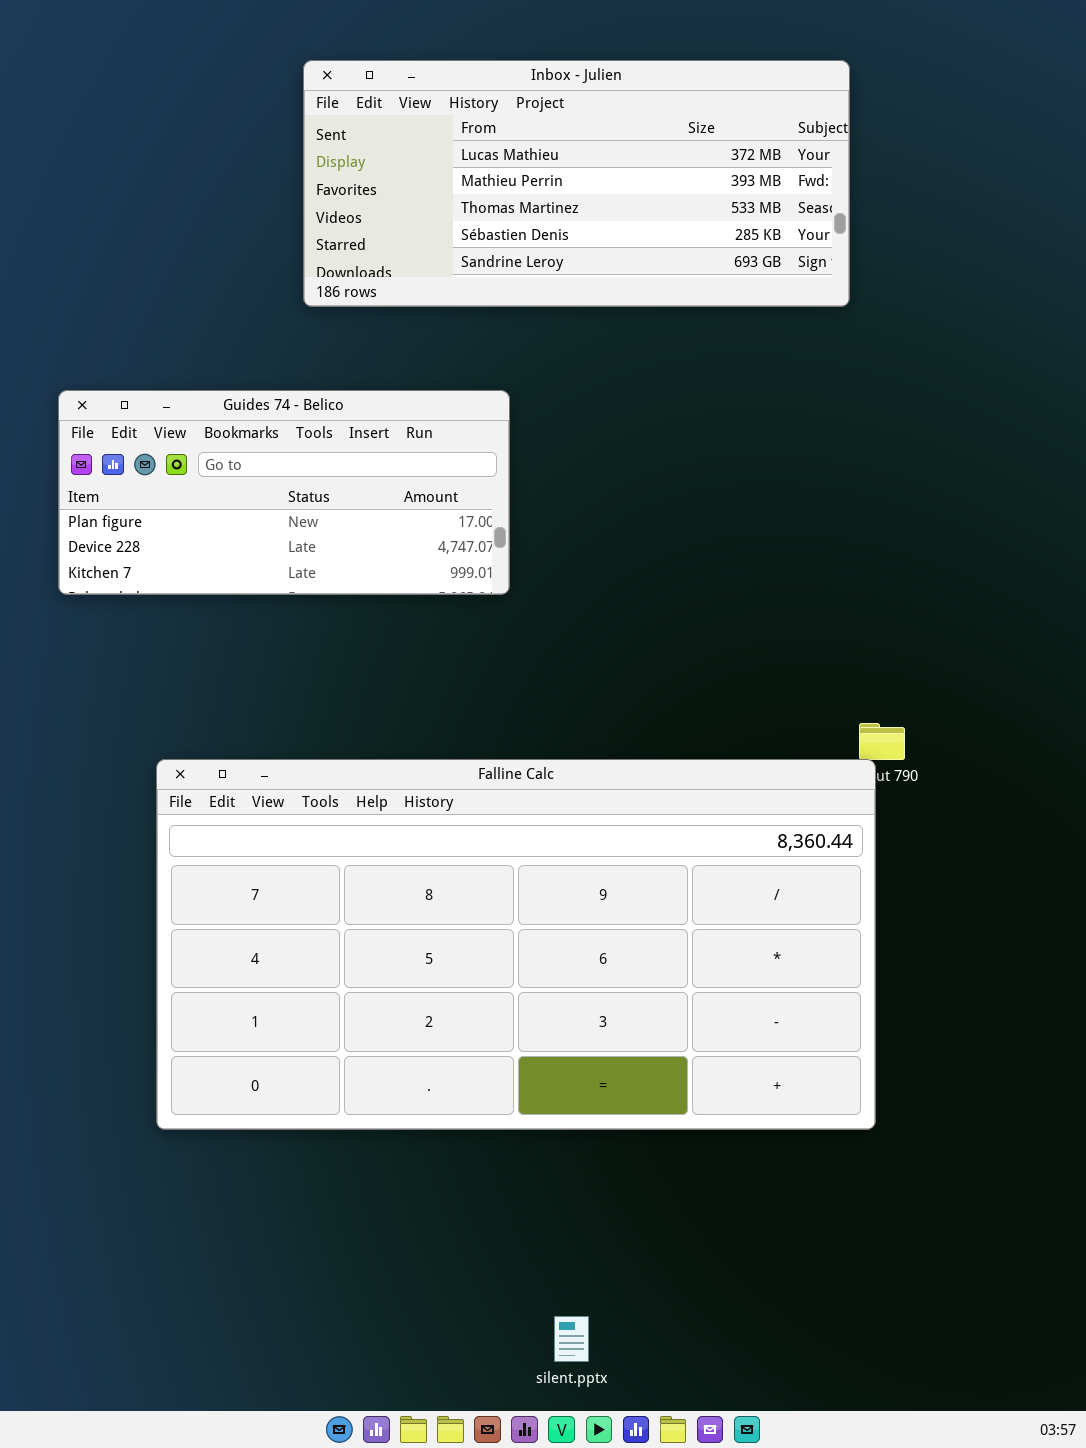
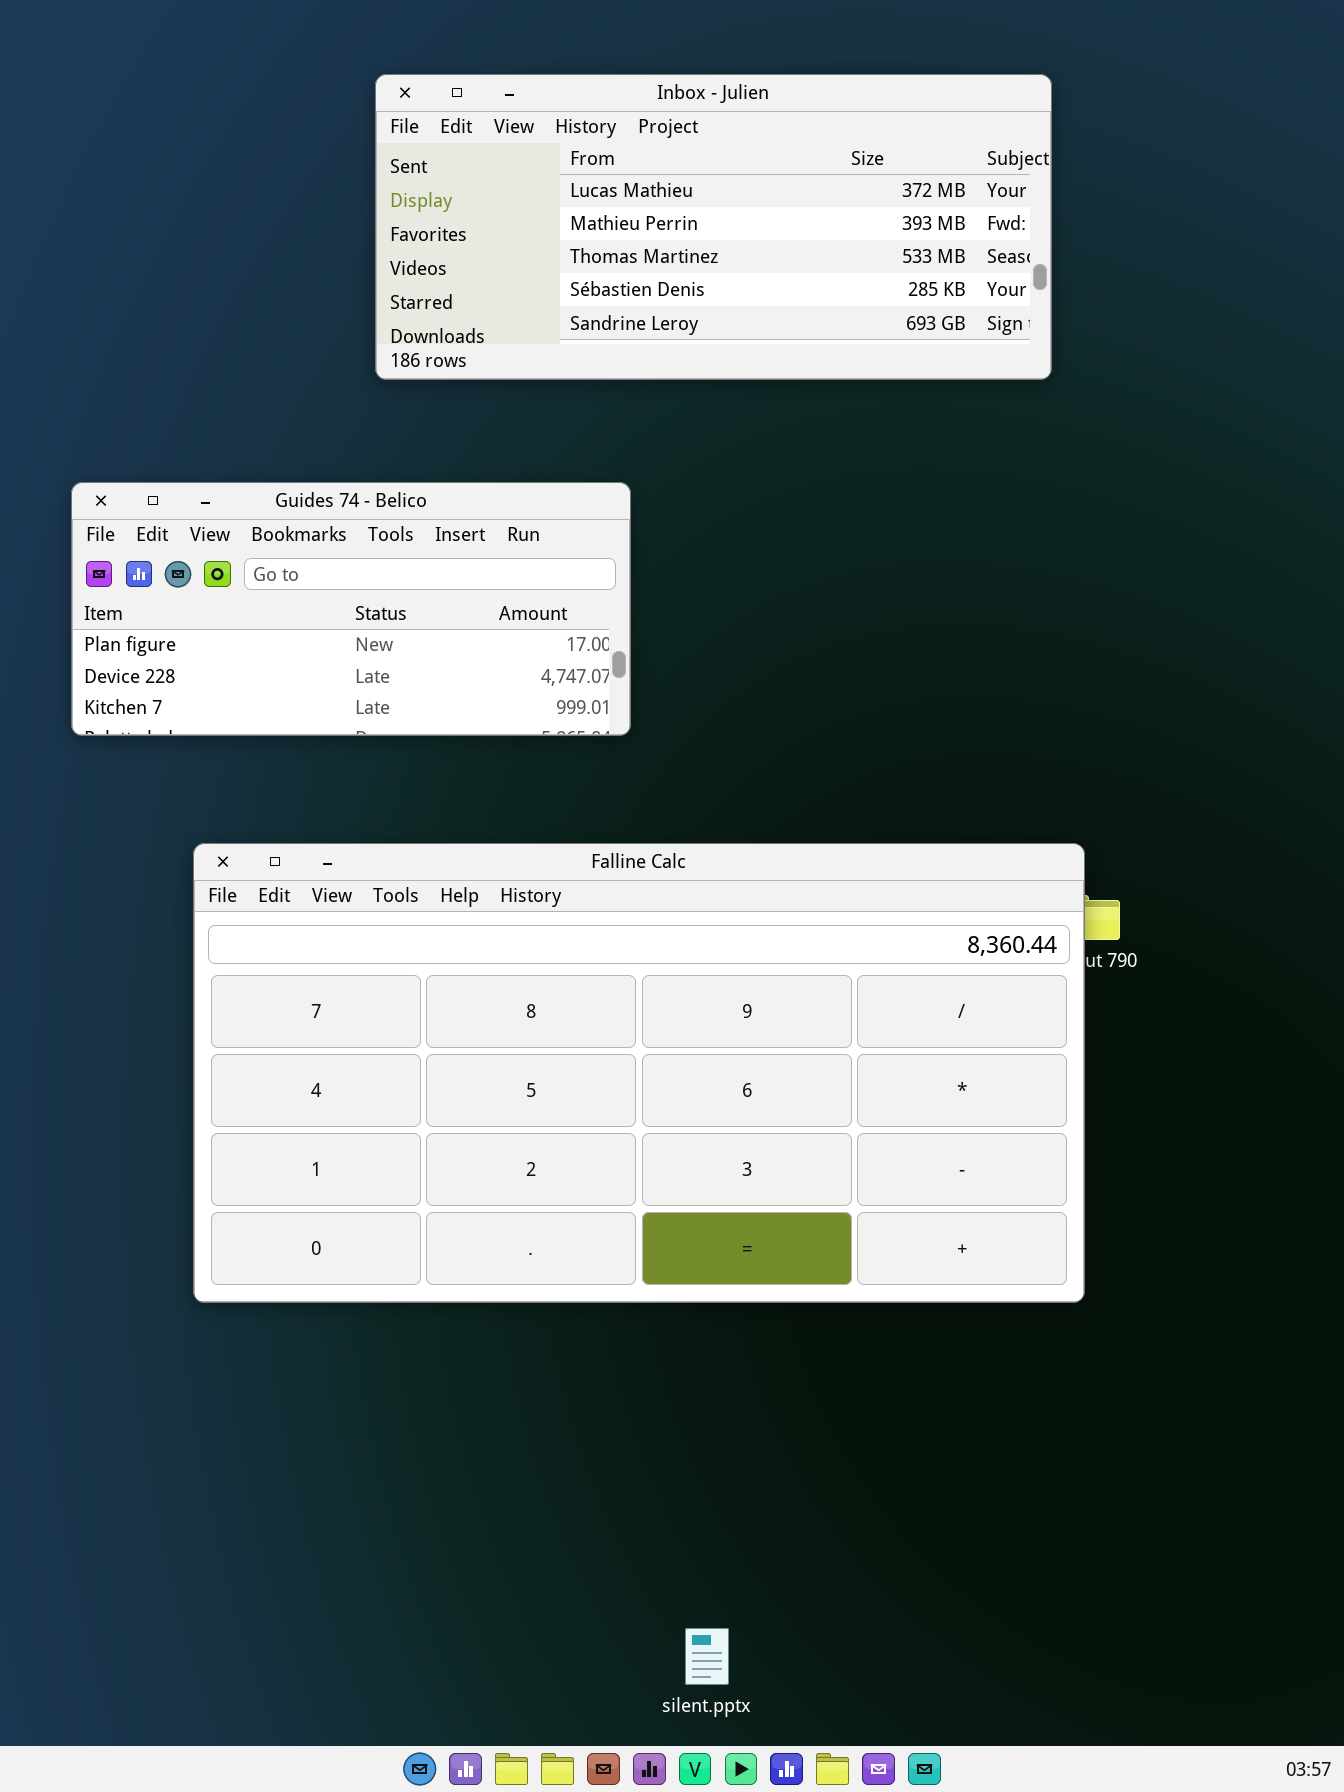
Falline Calc: [156,759,876,1130] -> [193,843,1085,1303], moved

